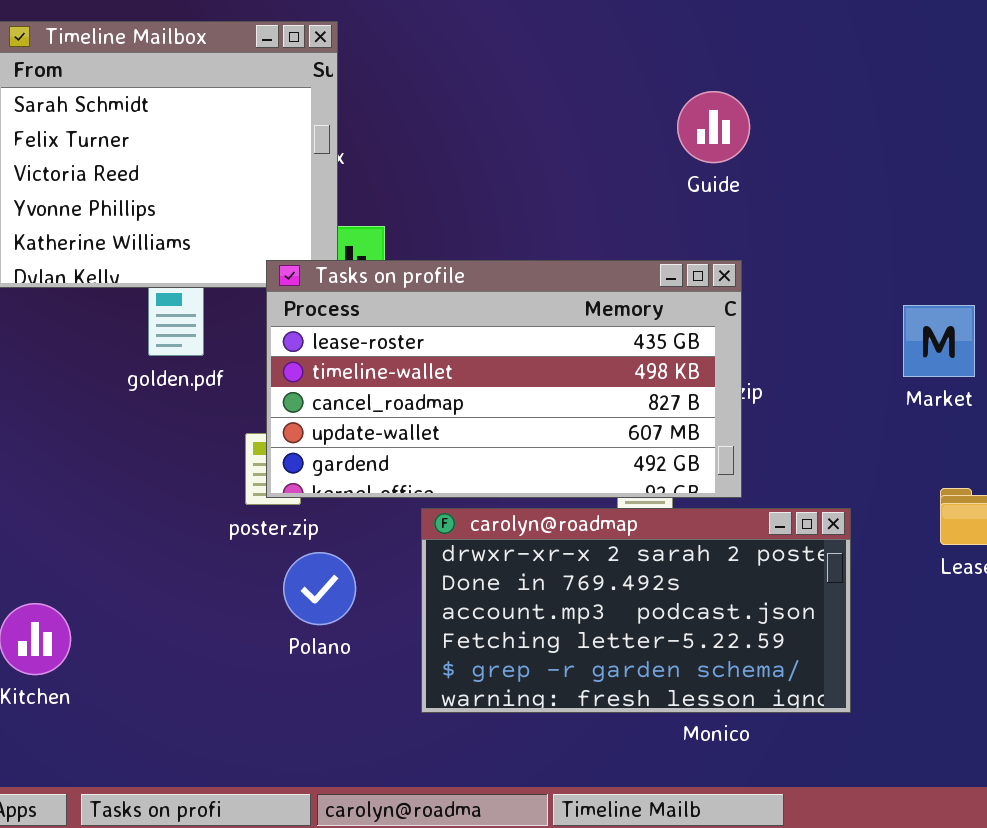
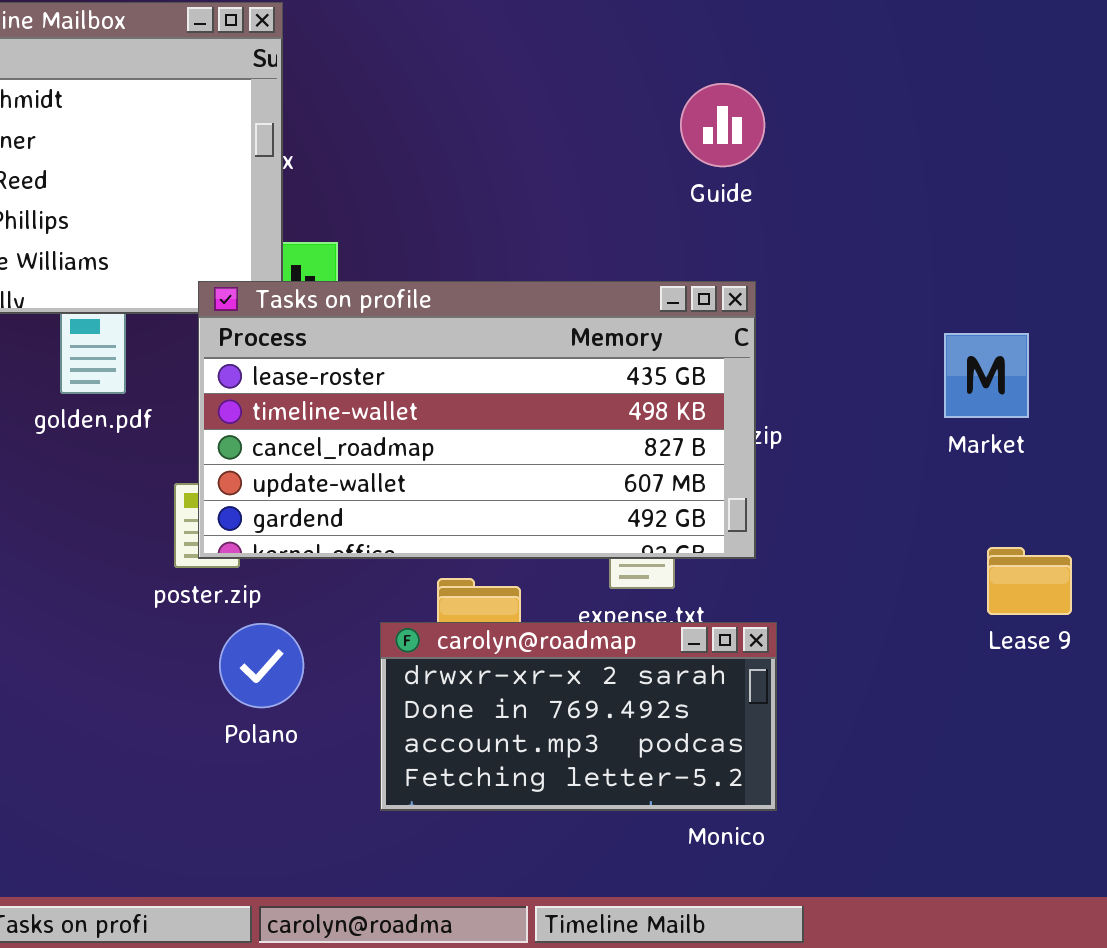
carolyn@roadmap: [421,508,851,713] -> [380,622,777,811], resized

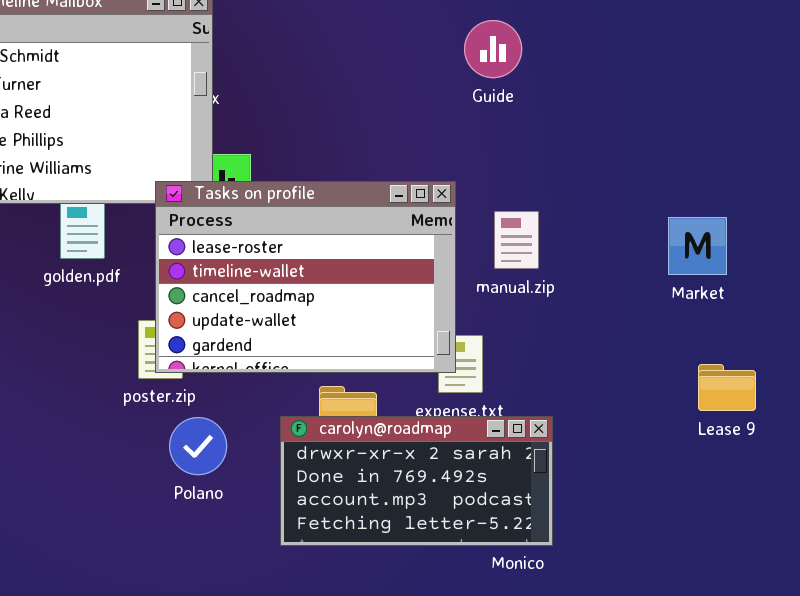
Guide: [680,83,765,167] -> [464,20,522,78], moved
Tasks on profile: [198,281,756,559] -> [155,181,456,373], resized

